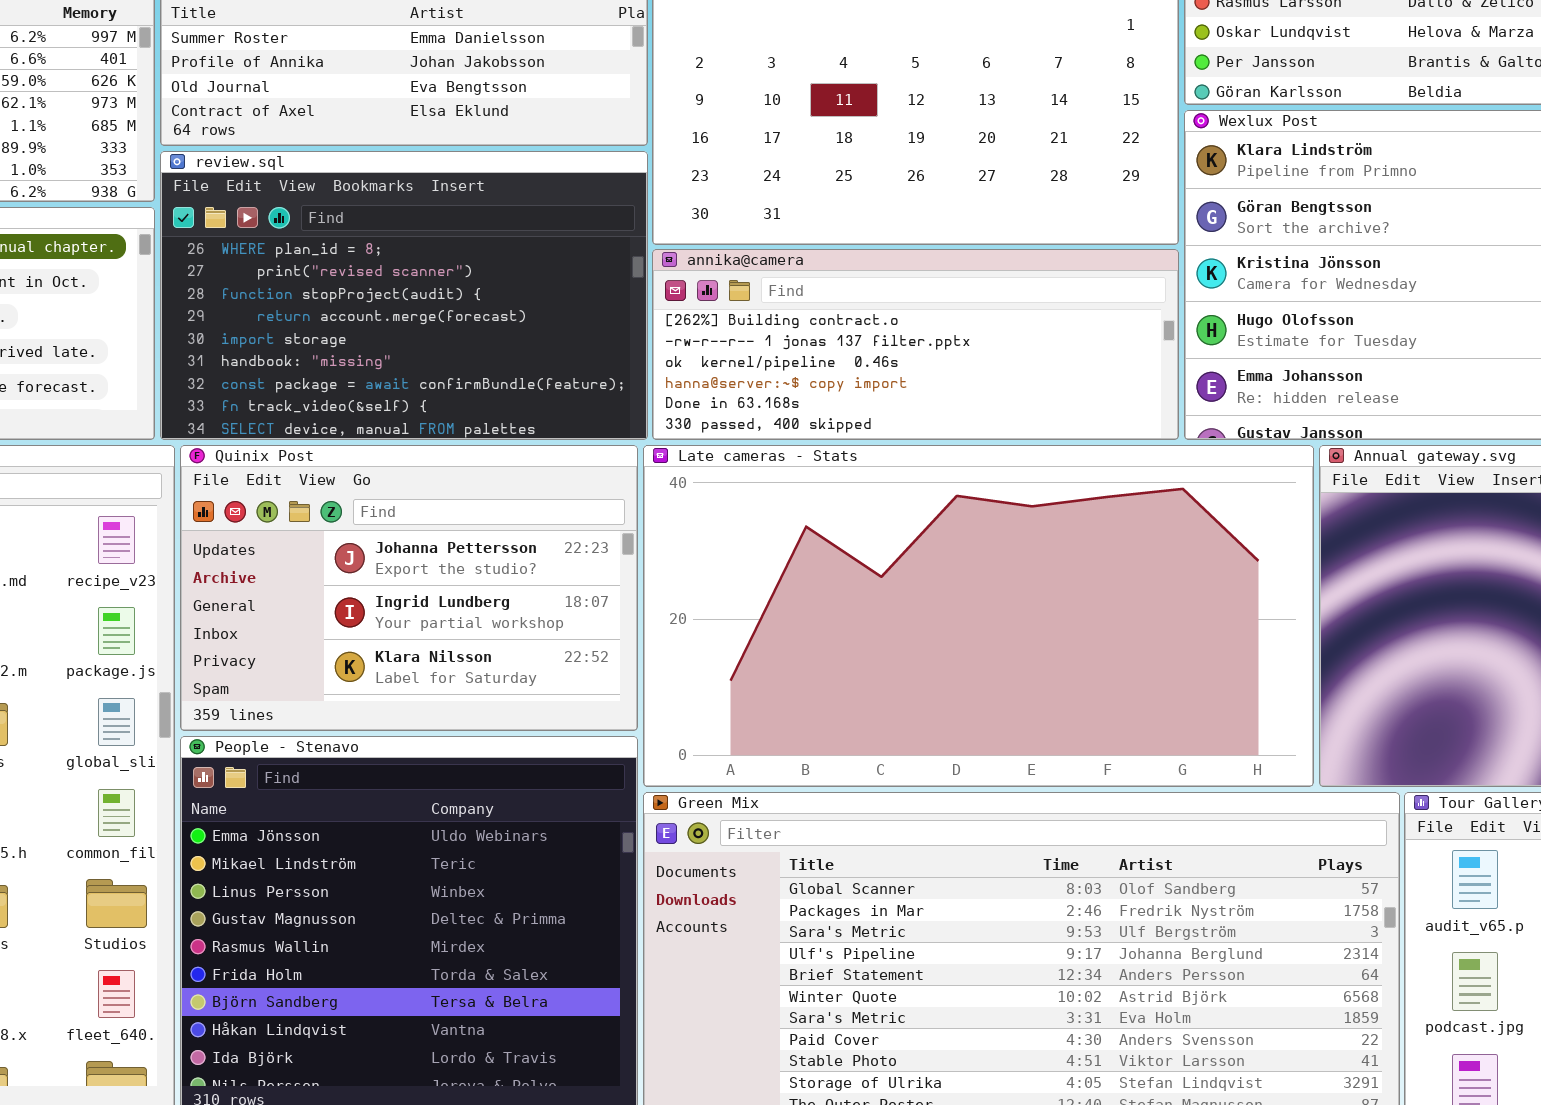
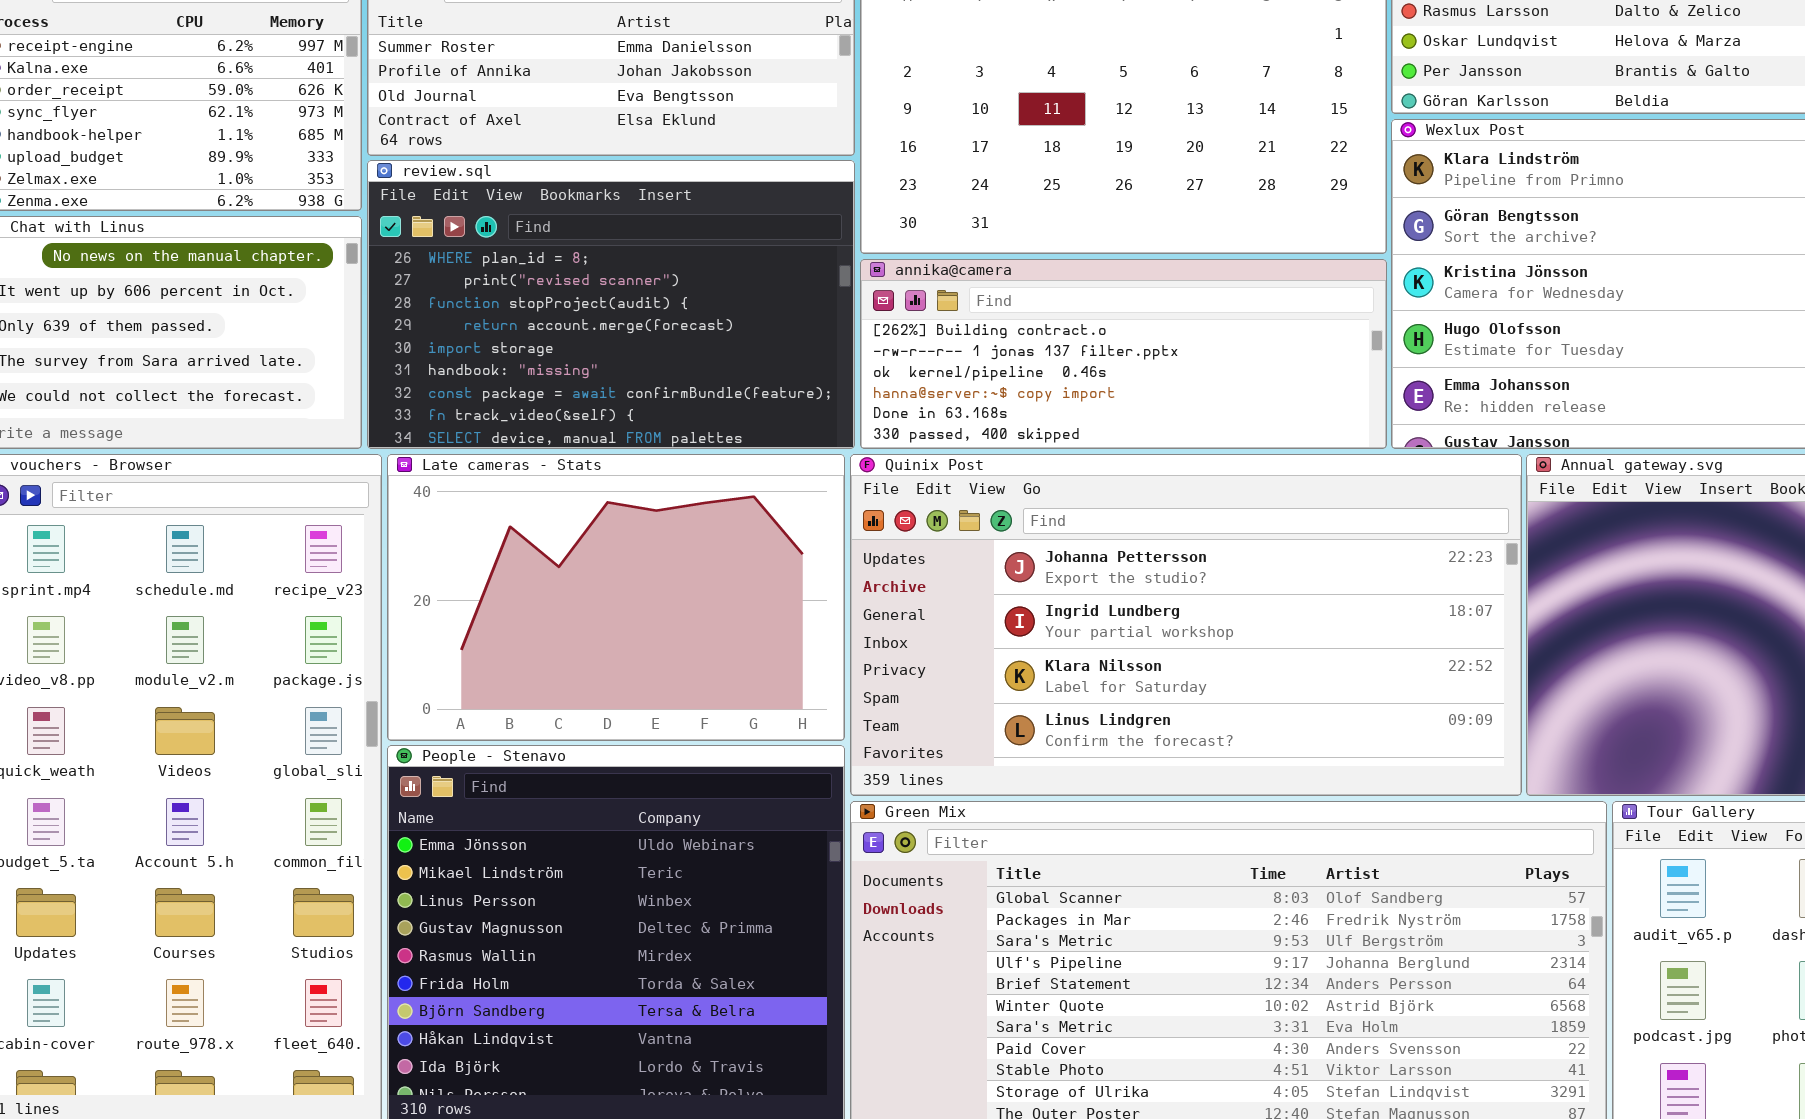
Quinix Post: [180,445,638,731] -> [850,454,1522,796], moved, resized
Late cameras - Stats: [643,445,1314,787] -> [387,454,845,741], moved, resized

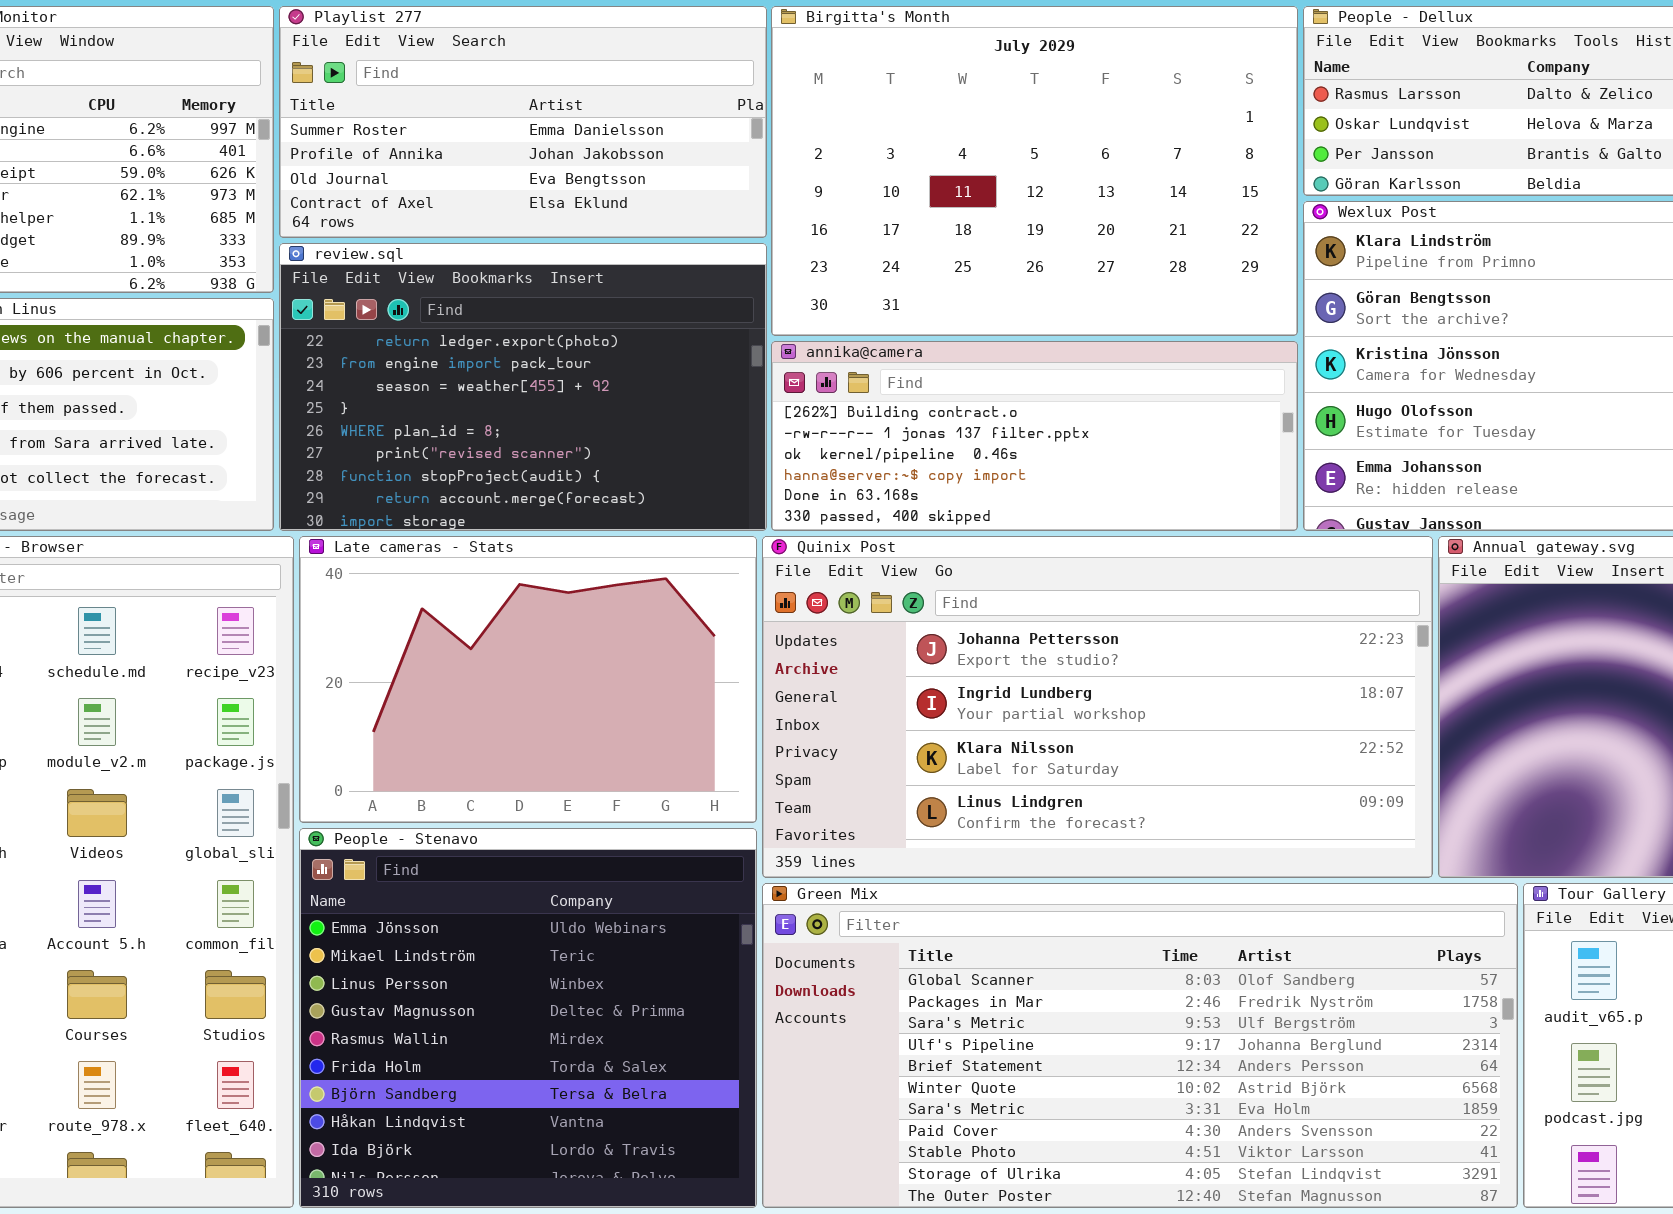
review.sql: [367,160,855,449] -> [279,243,767,531], scrolled up 4 rows

